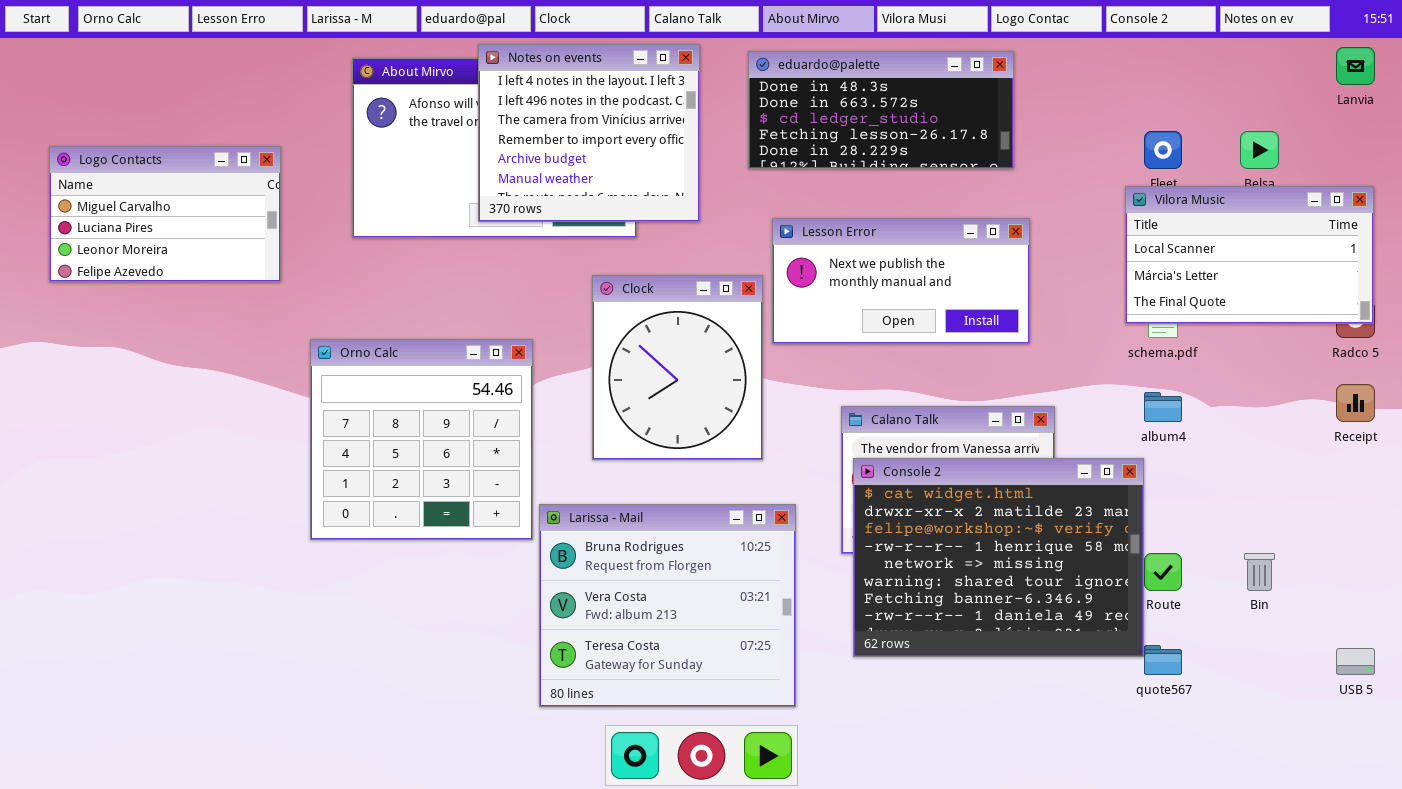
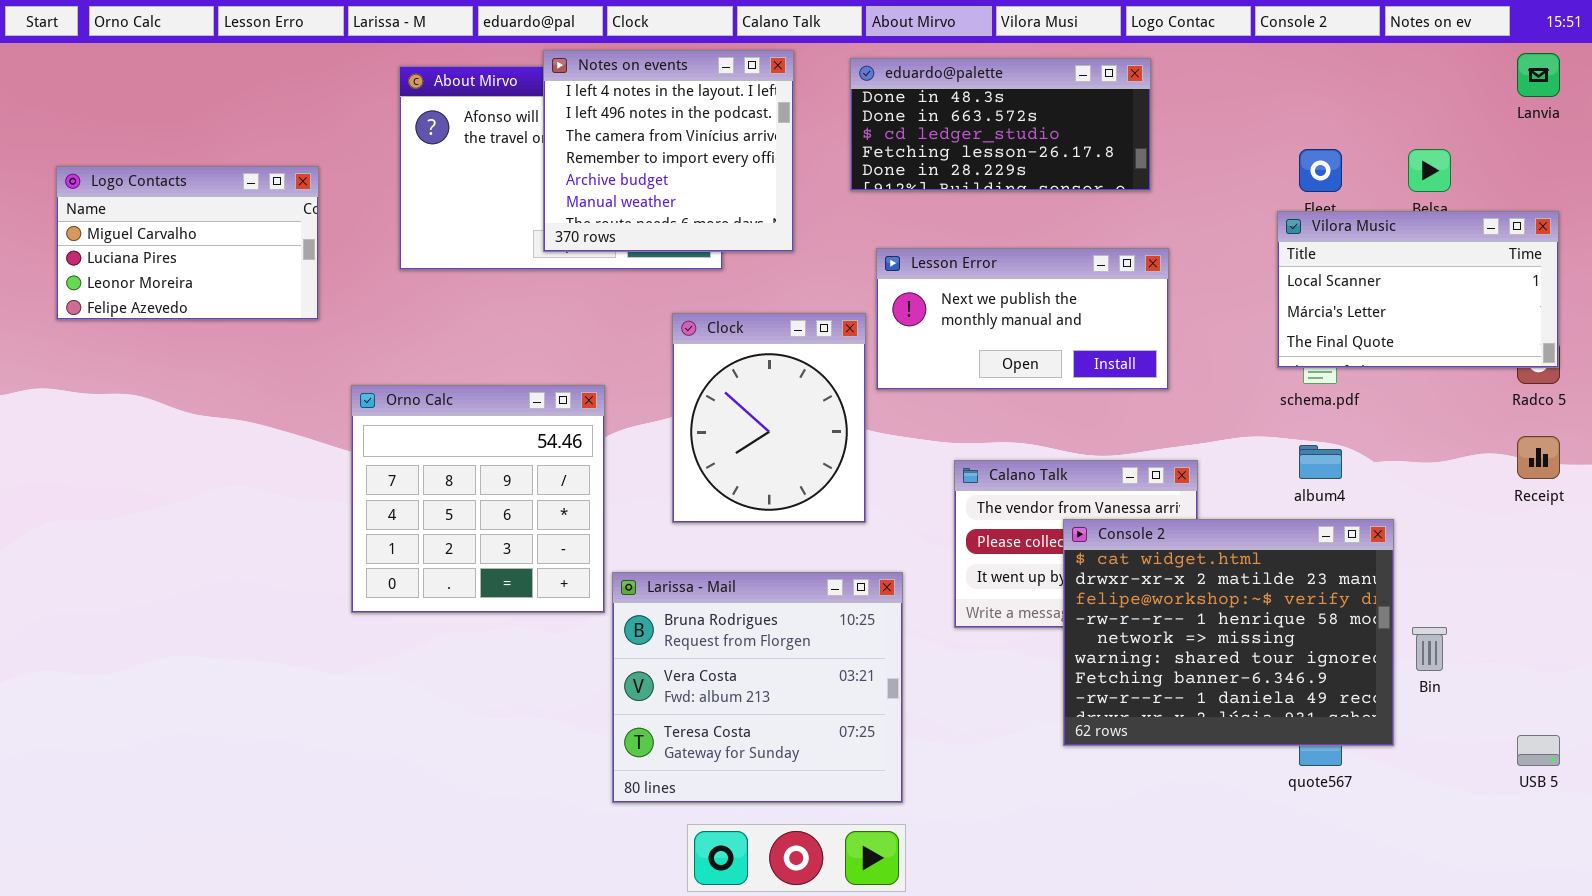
Console 2: [853,458,1144,657] -> [1063,519,1394,746], moved

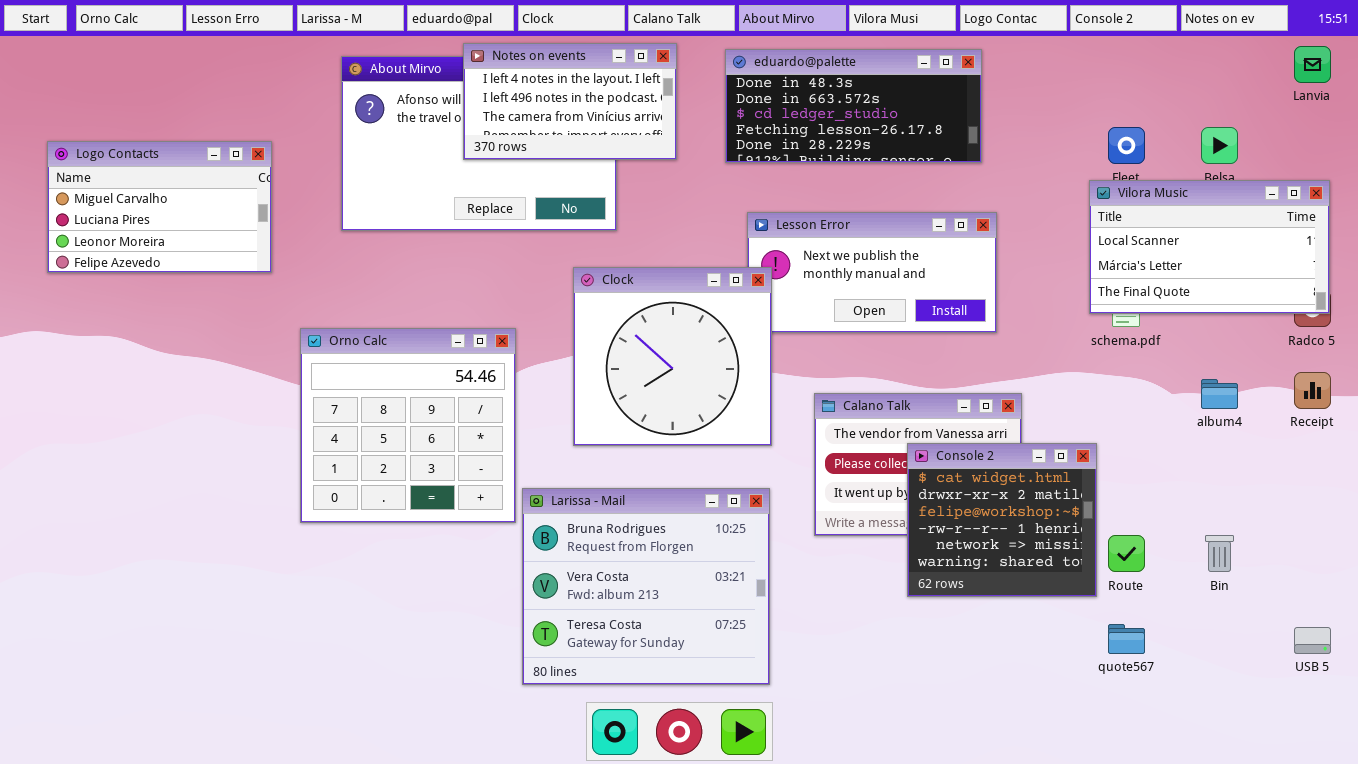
Notes on events: [543,50,794,252] -> [463,43,677,160], resized
Clock: [672,313,866,523] -> [573,267,772,446], resized
album4: [1299,445,1342,479] -> [1201,379,1238,409], moved
Console 2: [1063,519,1394,746] -> [907,443,1097,597], resized

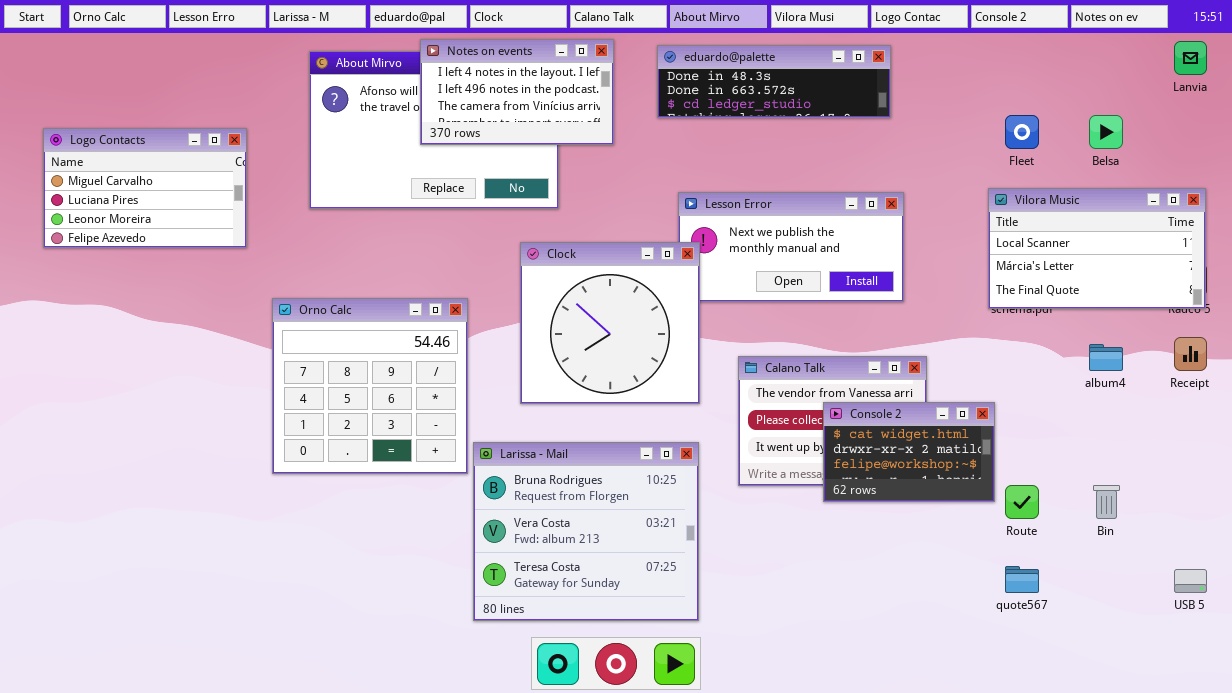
eduardo@palette: [725,49,982,163] -> [657,45,891,118], resized
Vilora Music: [1089,180,1330,314] -> [988,188,1206,309], moved
Console 2: [907,443,1097,597] -> [823,402,995,502], resized

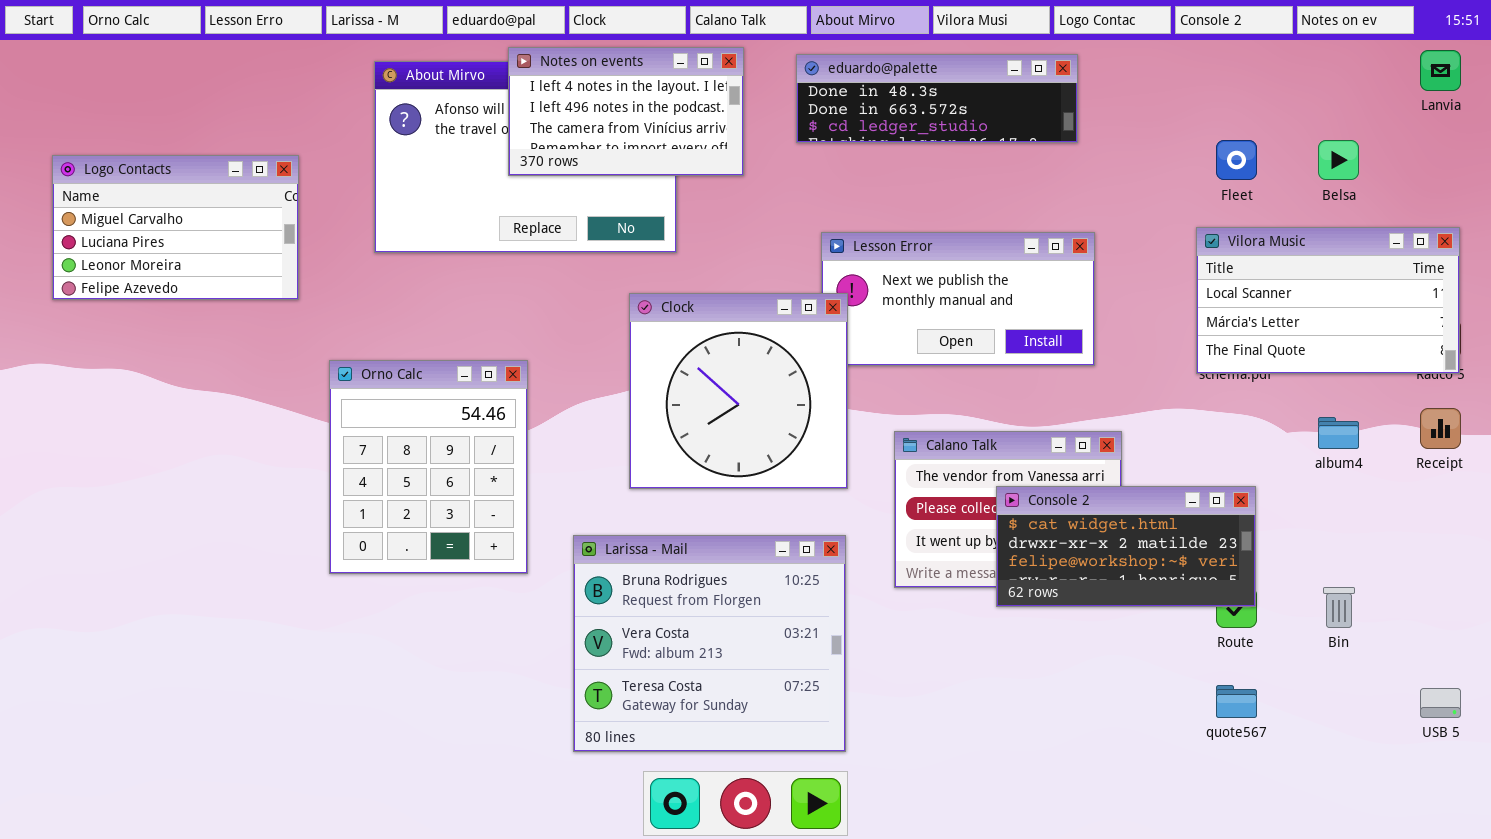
Orno Calc: [272,298,468,474] -> [329,360,528,574], resized
Console 2: [823,402,995,502] -> [996,486,1256,607], resized

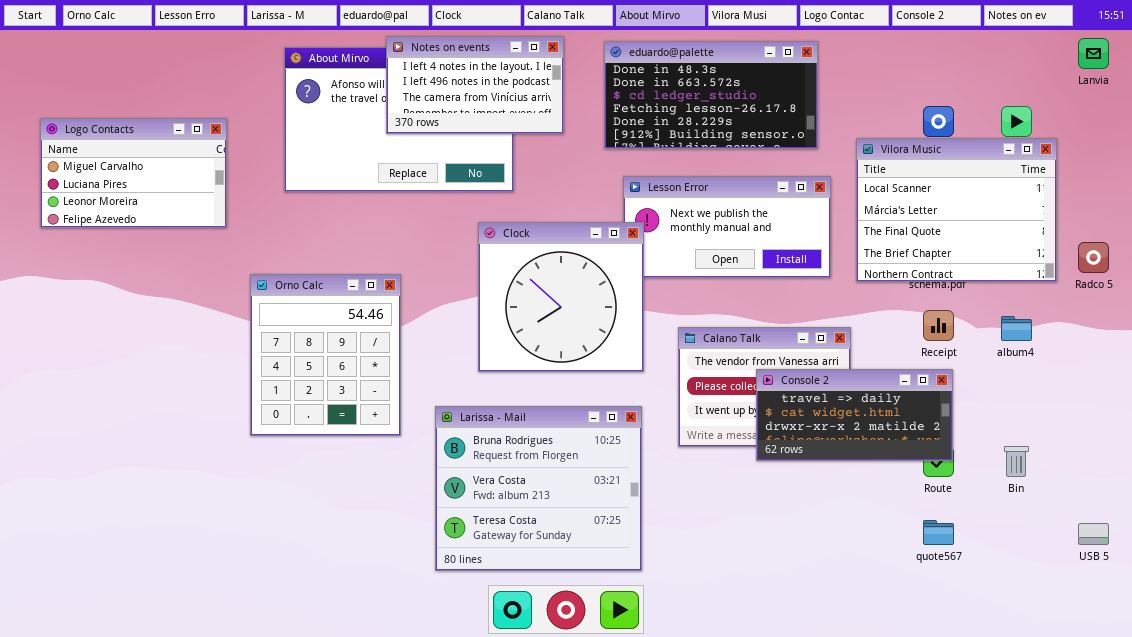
eduardo@palette: [796,54,1078,143] -> [604,41,818,149], resized
Vilora Music: [1196,227,1460,374] -> [856,138,1057,282], moved, resized
Receipt: [1420,408,1461,449] -> [923,310,954,341], moved
Console 2: [996,486,1256,607] -> [756,369,953,461], scrolled up 1 row

